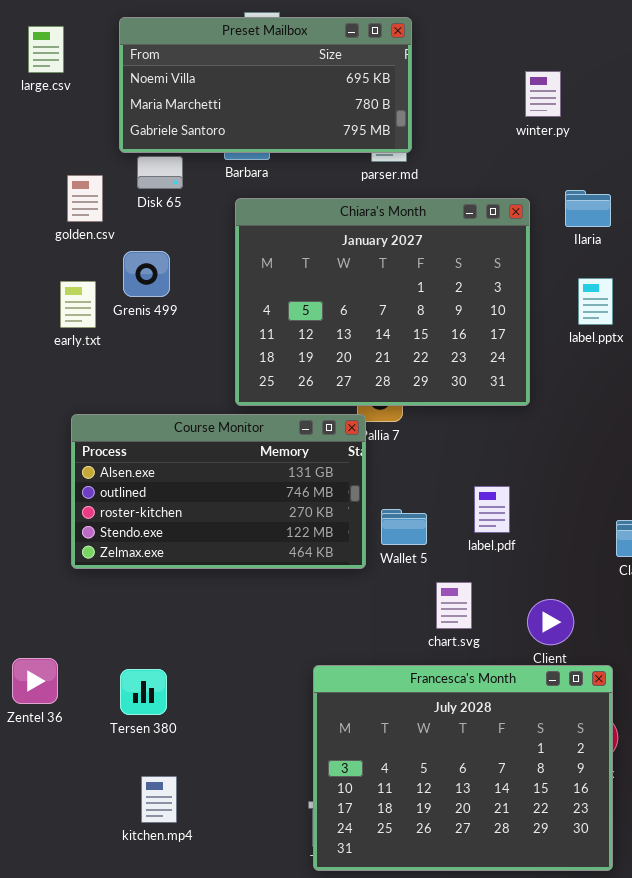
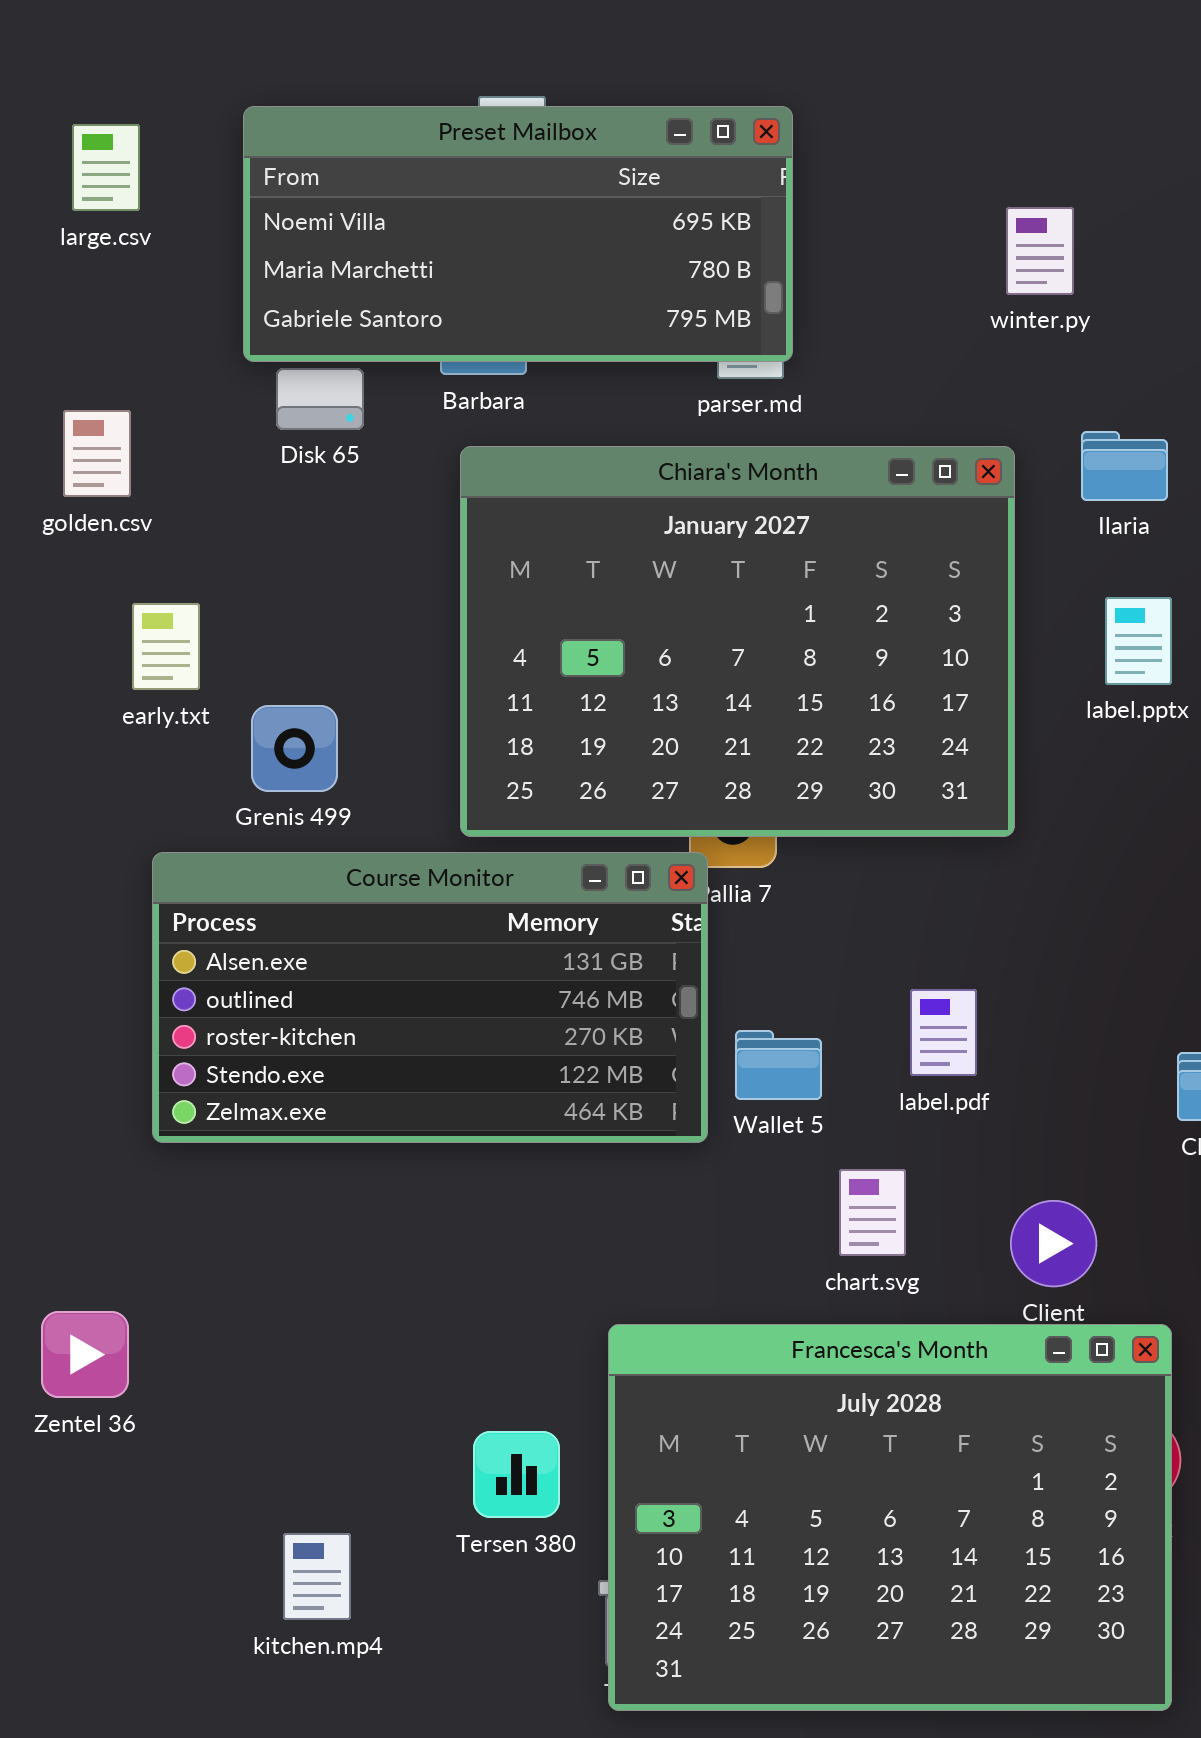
golden.csv: [67,175,103,222] -> [63,410,131,497], moved
Grenis 499: [123,251,170,297] -> [251,705,338,792], moved
Tersen 380: [120,669,167,715] -> [473,1431,560,1518], moved

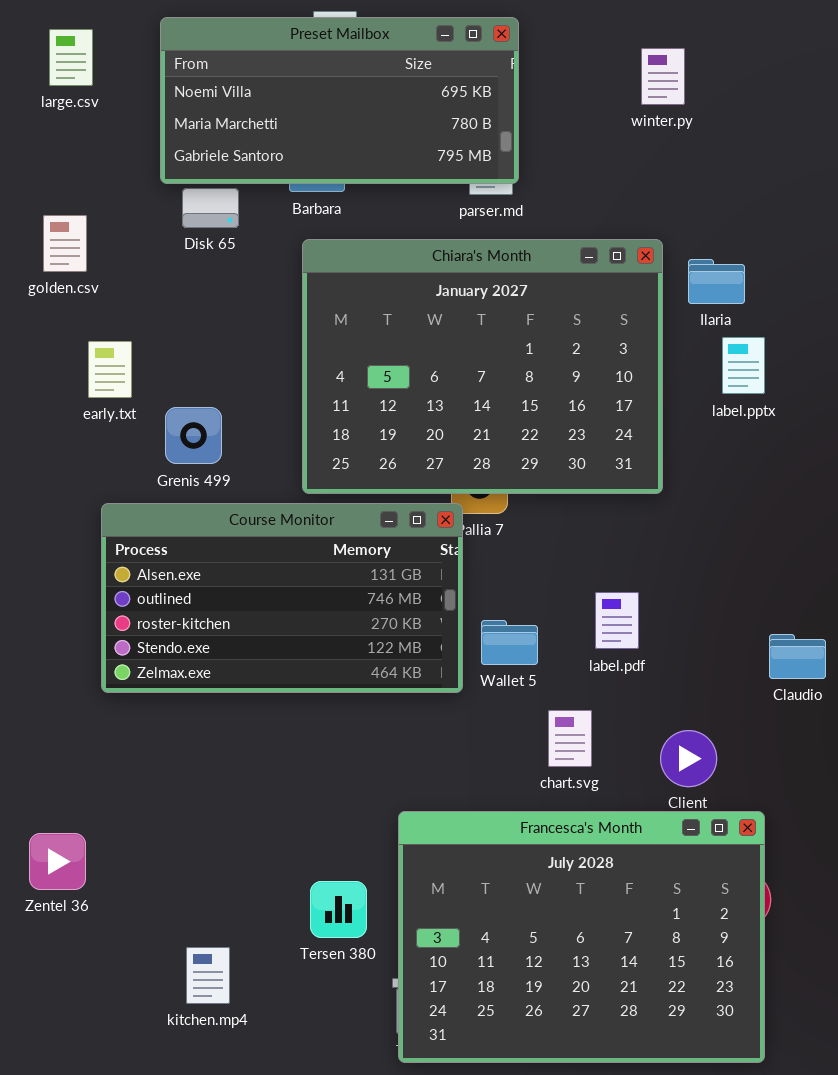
winter.py: [1006,207,1074,295] -> [641,48,685,105], moved
Ilaria: [1081,431,1168,501] -> [688,259,745,304], moved
Zentel 36: [41,1311,129,1398] -> [29,833,86,890], moved

